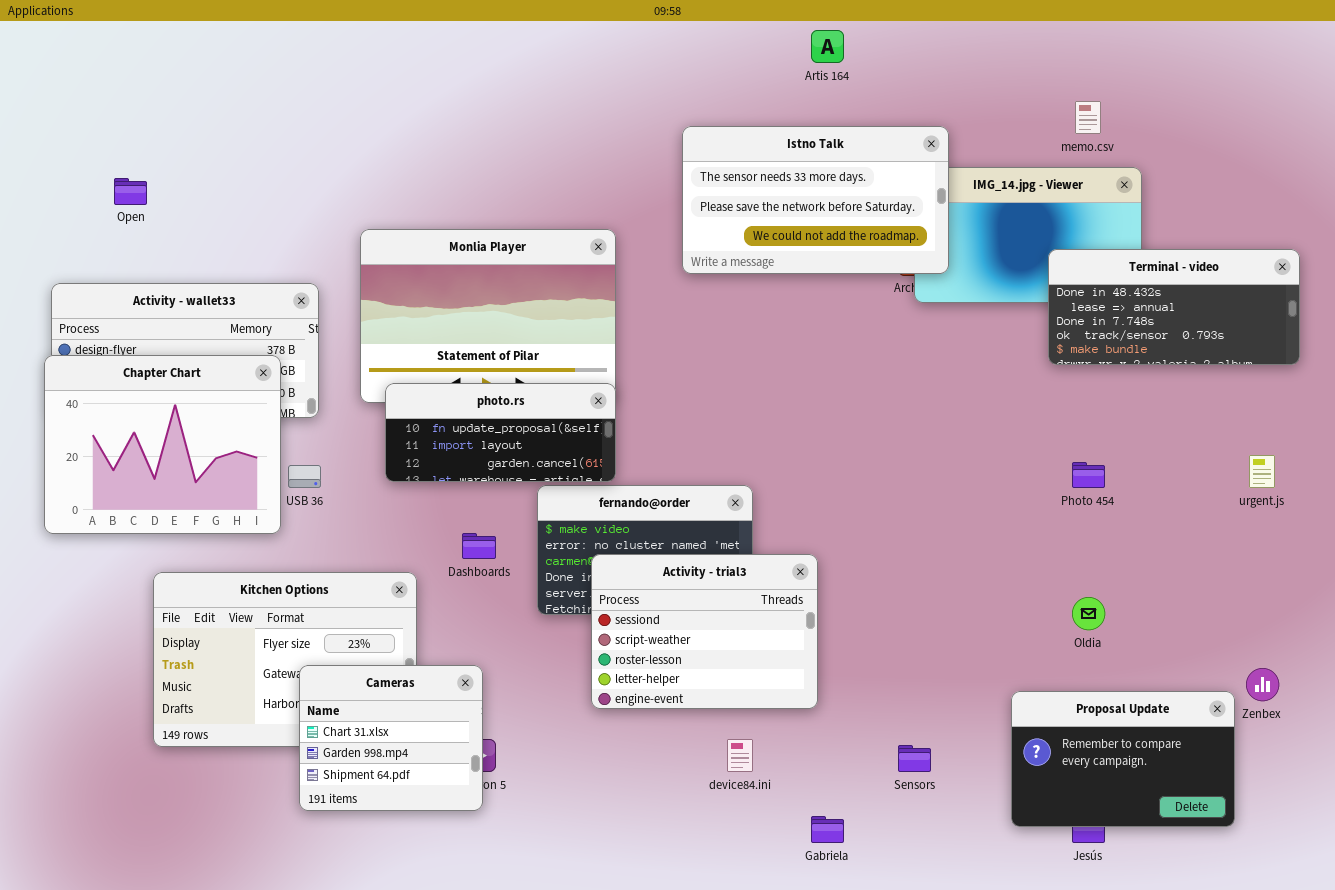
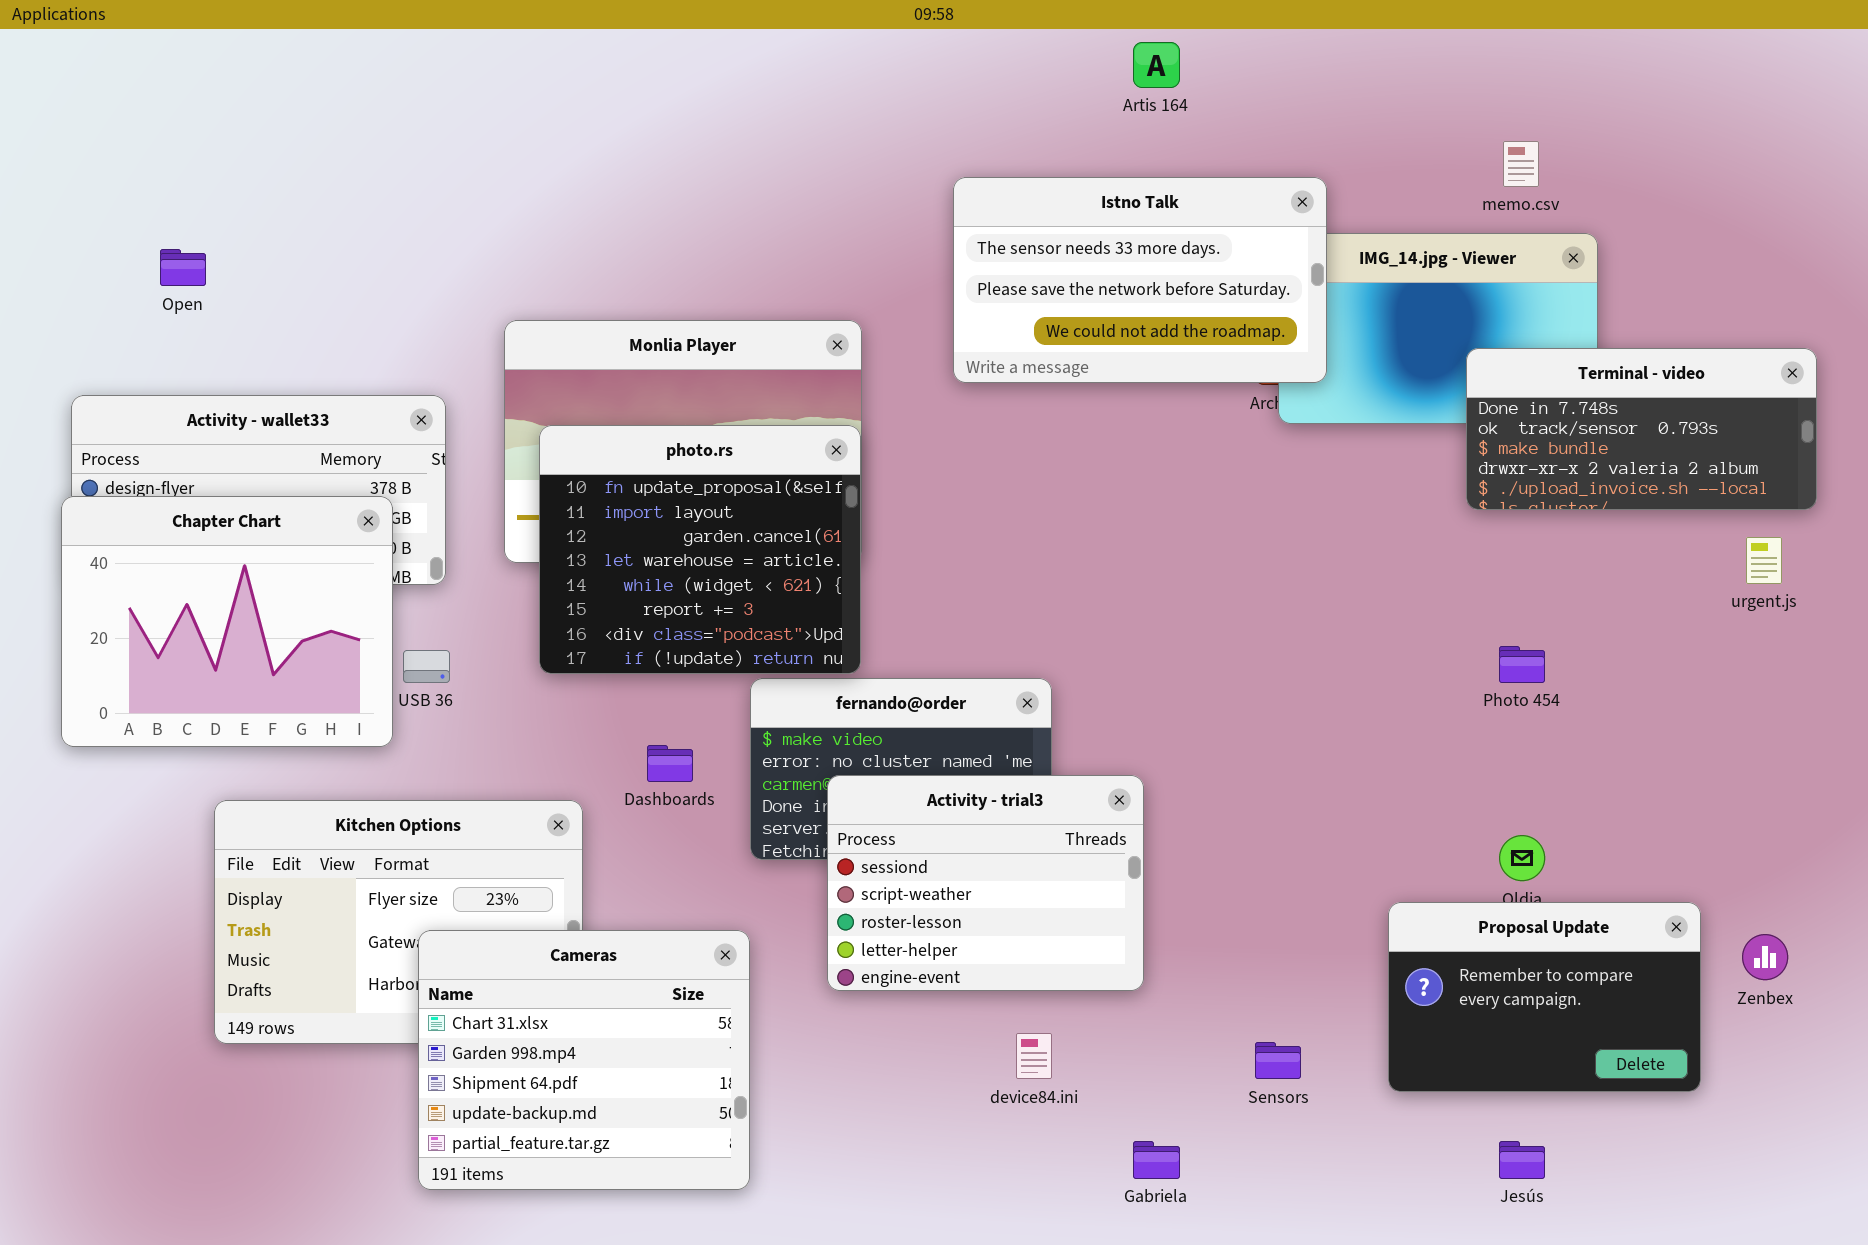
Terminal - video: [1048,249,1300,365] -> [1466,348,1817,510], scrolled down 2 rows
photo.rs: [385,383,616,482] -> [539,425,861,674], resized
urgent.js: [1249,455,1275,488] -> [1746,537,1782,584], moved
Cameras: [299,665,483,811] -> [418,930,750,1190], resized
Proposal Update: [1011,691,1235,827] -> [1388,902,1701,1092], moved

